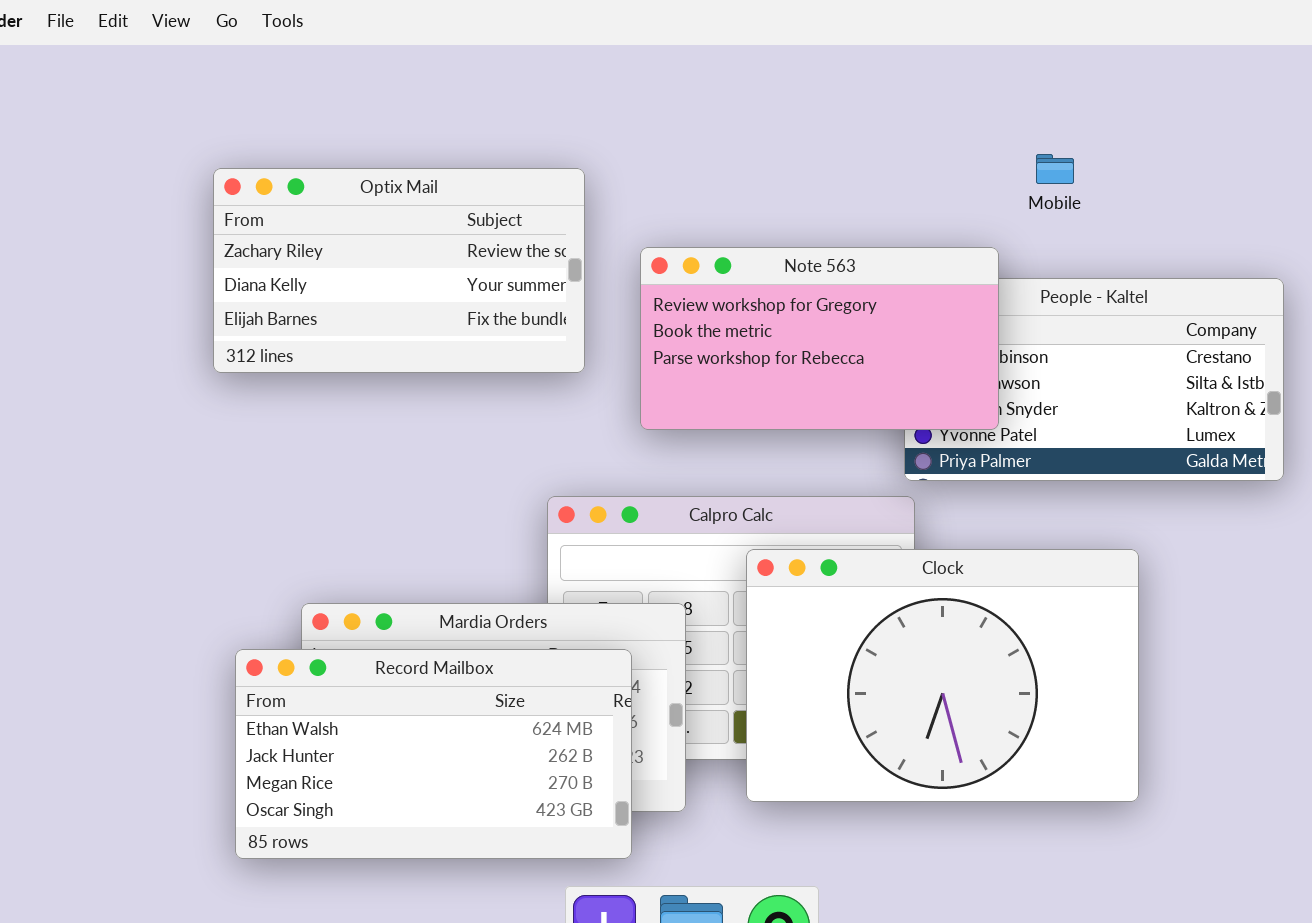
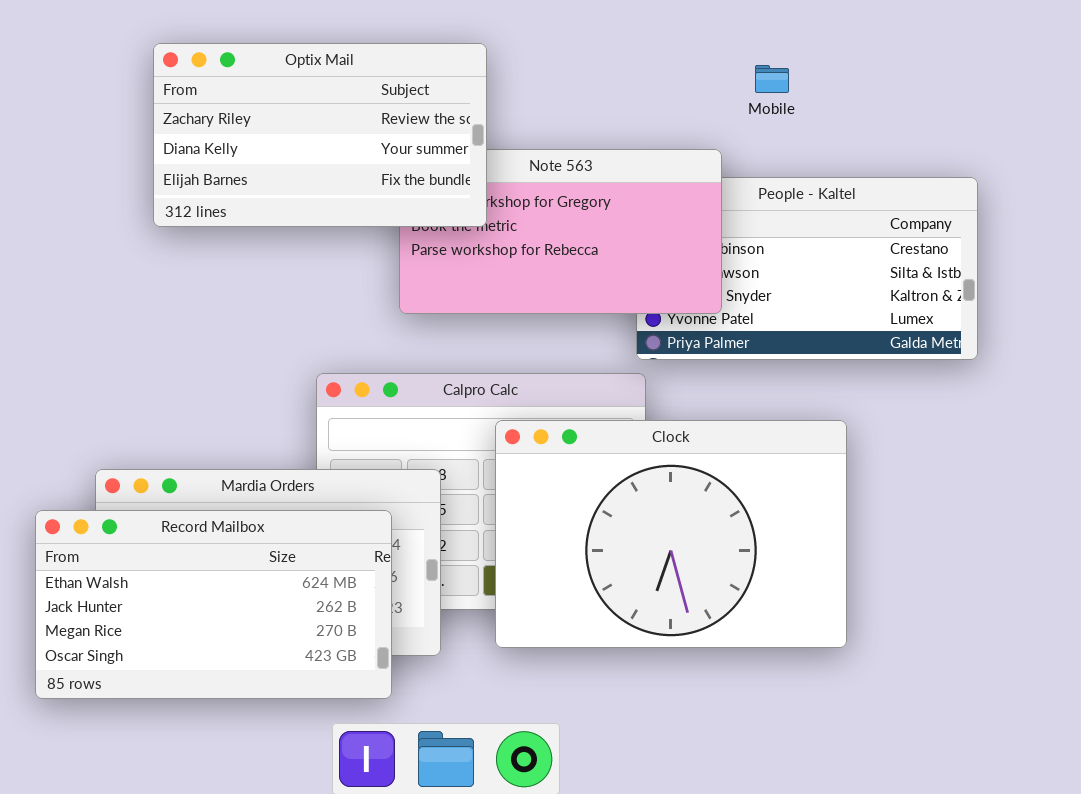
Optix Mail: [213,168,585,373] -> [153,43,487,227], moved

